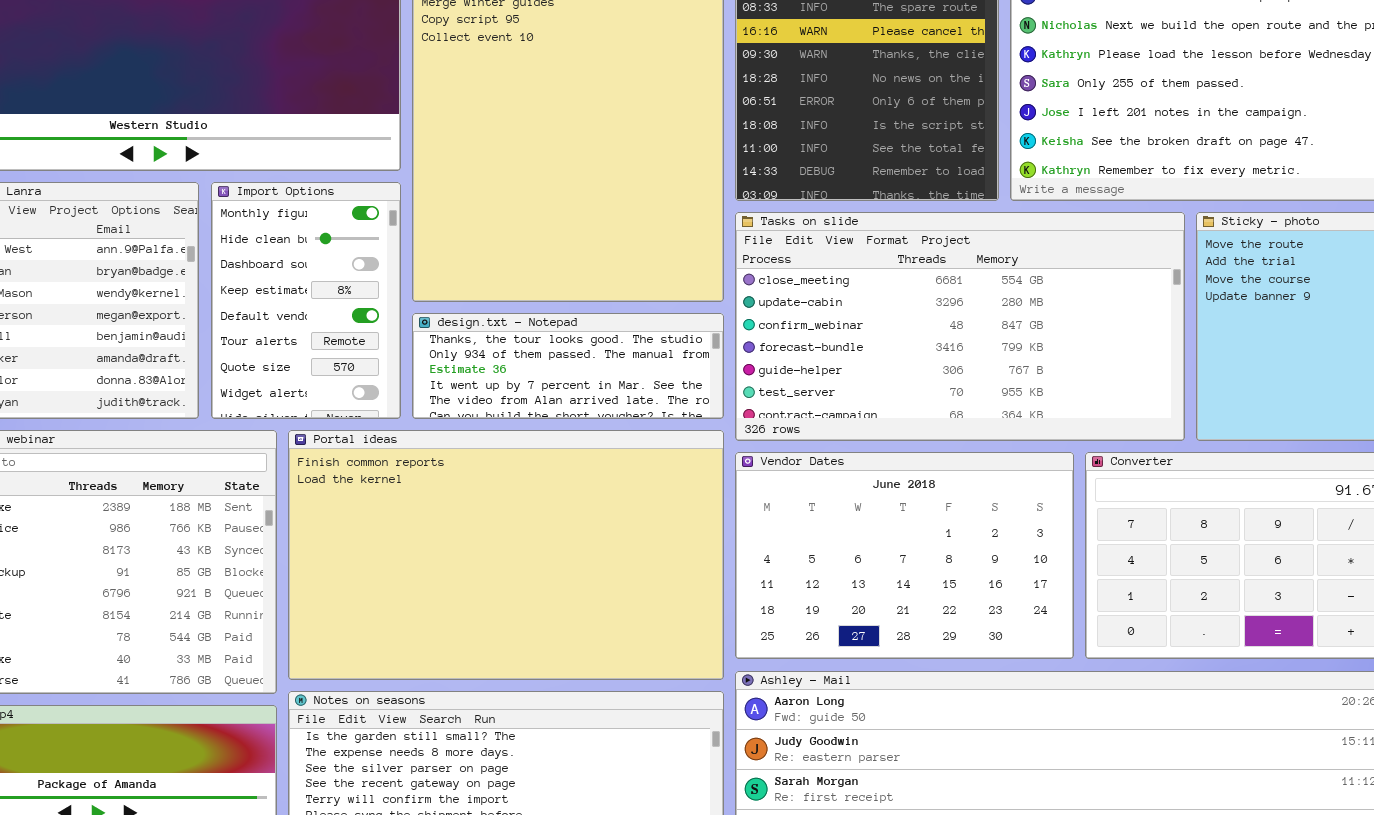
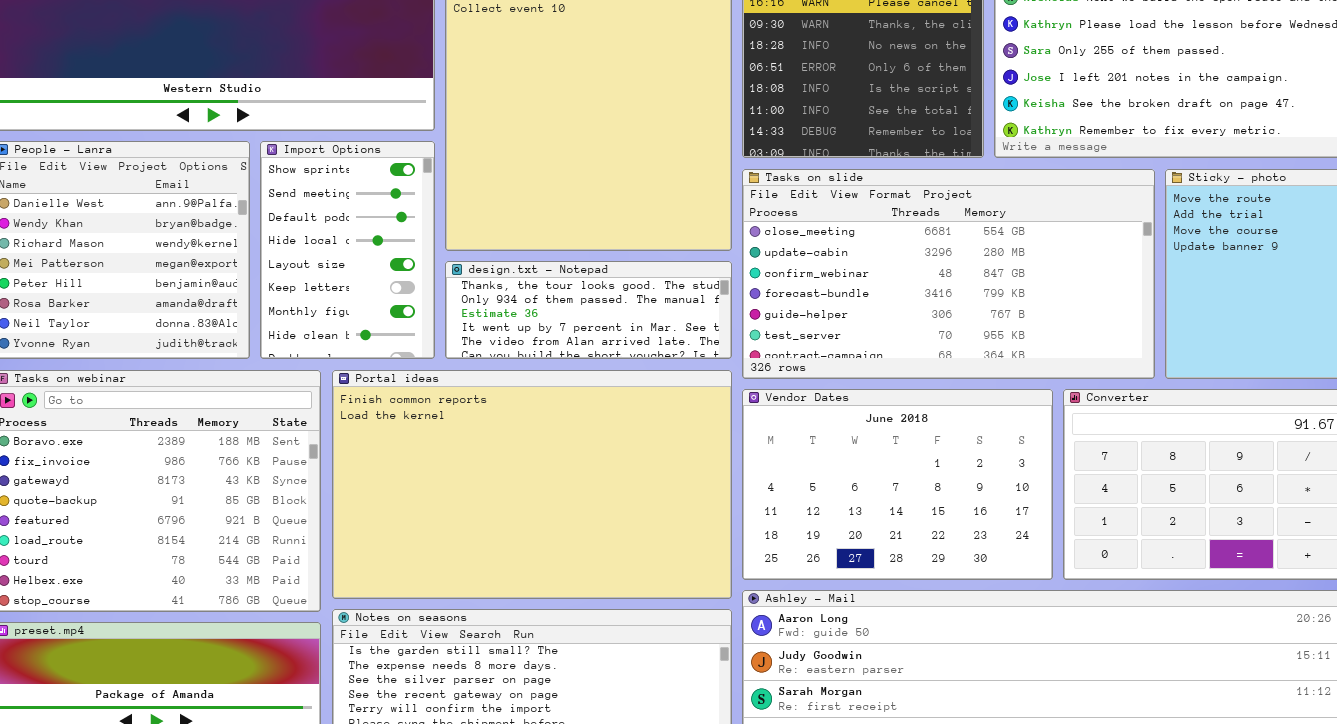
Import Options: [211,182,401,419] -> [260,141,435,359], scrolled up 6 rows

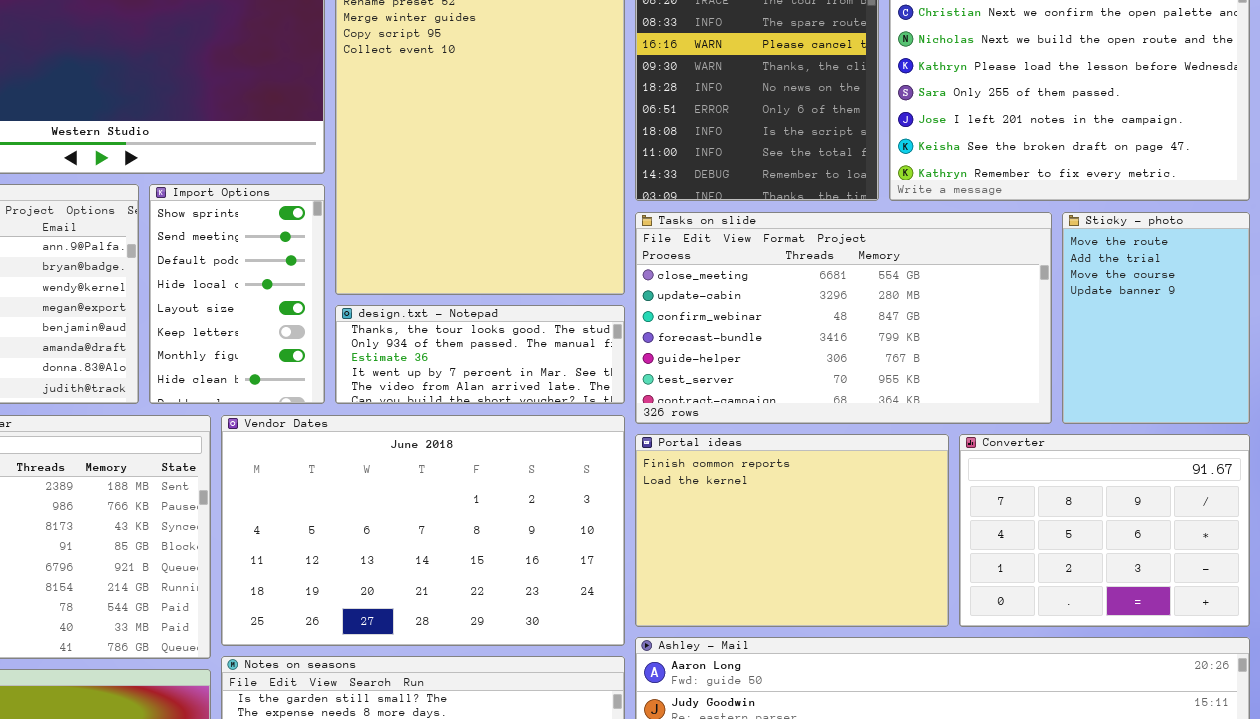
Portal ideas: [332,370,732,599] -> [635,434,949,627], moved, resized
Vendor Dates: [742,389,1053,580] -> [221,415,625,646], moved, resized

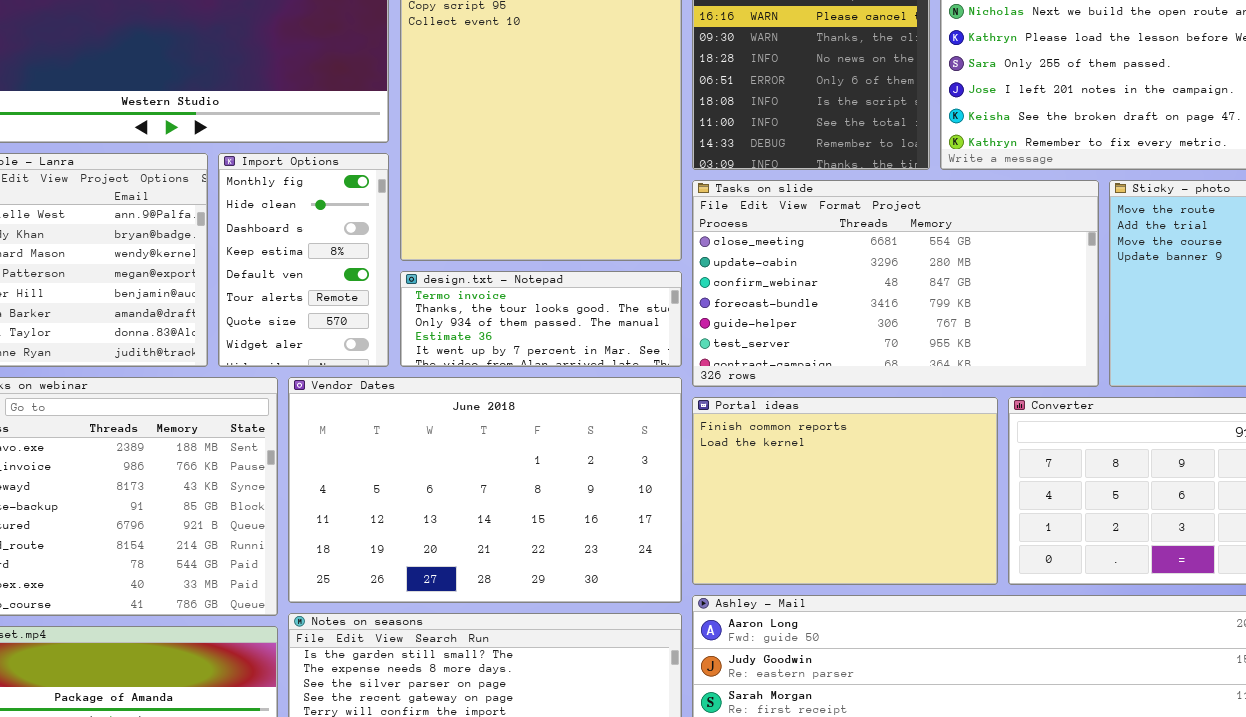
Import Options: [149,184,325,404] -> [218,153,389,367], scrolled down 6 rows
design.txt - Notepad: [335,305,625,404] -> [400,271,682,367], scrolled up 1 row

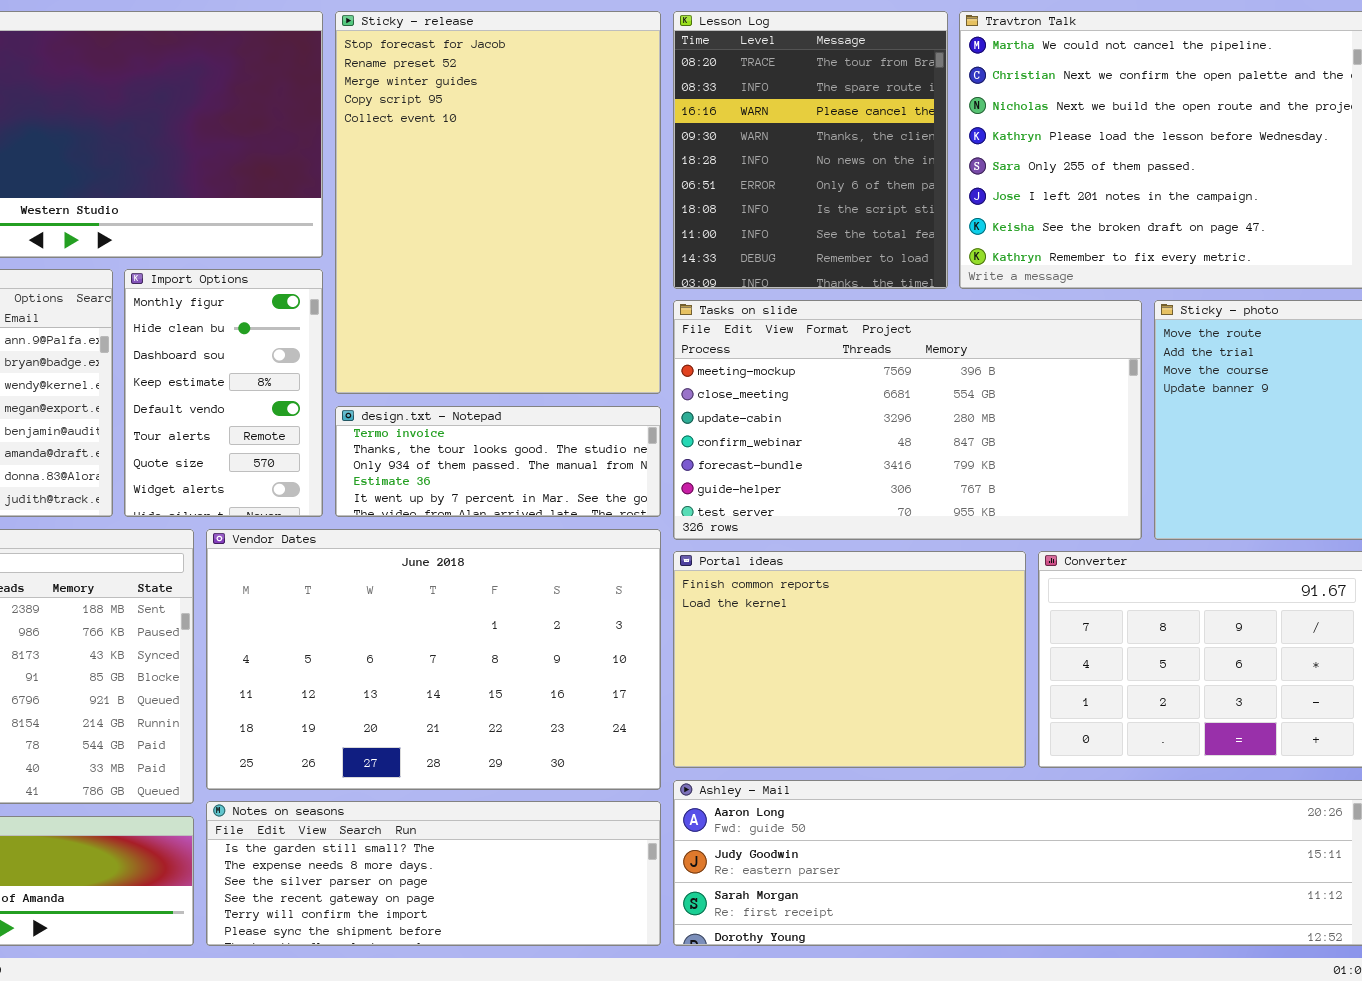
Tasks on slide: [692,180,1099,387] -> [673,300,1142,540], scrolled up 1 row

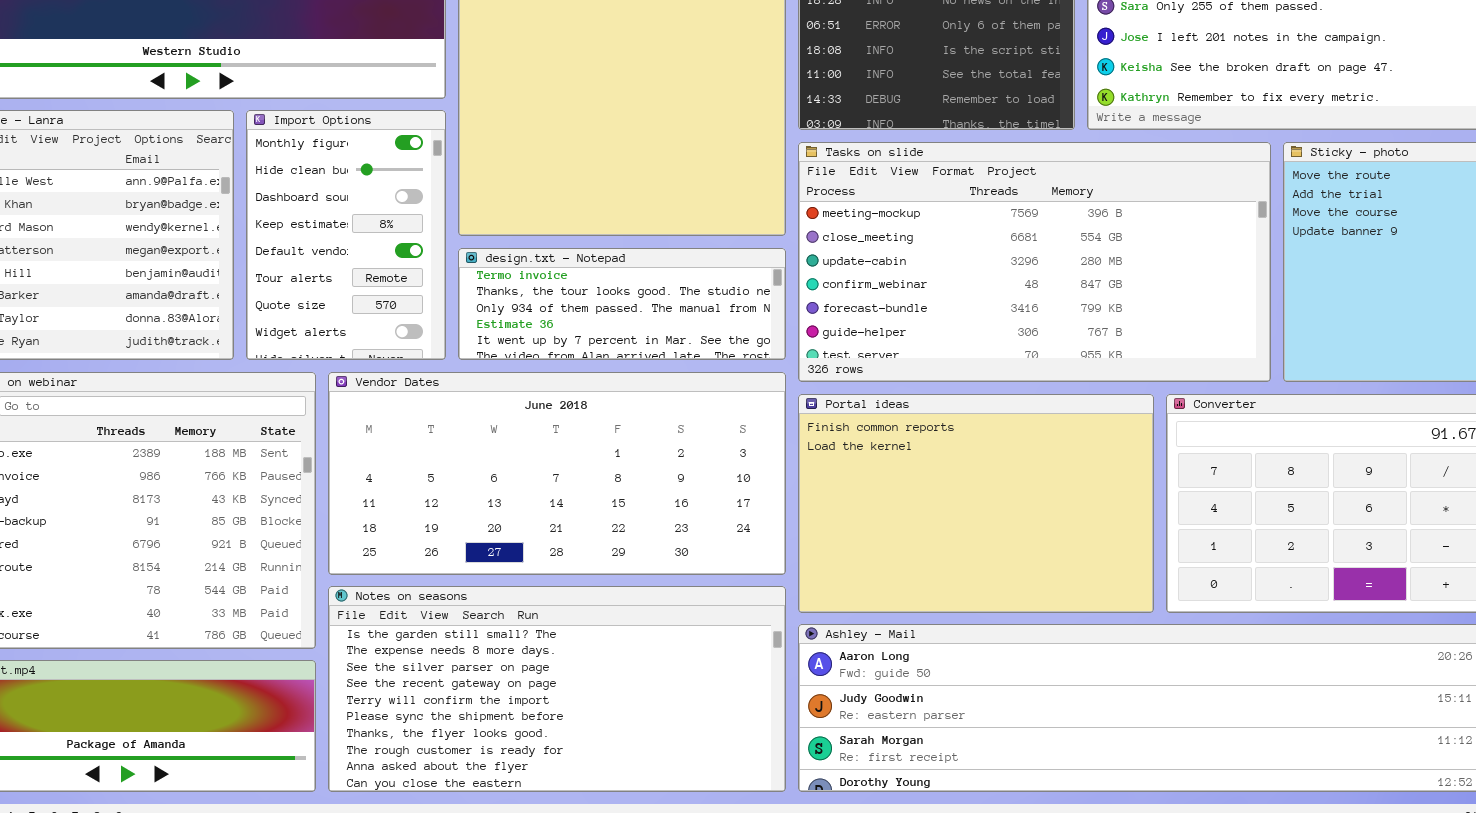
Vendor Dates: [206,529,661,790] -> [328,372,786,575], resized
Notes on seasons: [206,801,661,946] -> [328,586,786,792], resized

